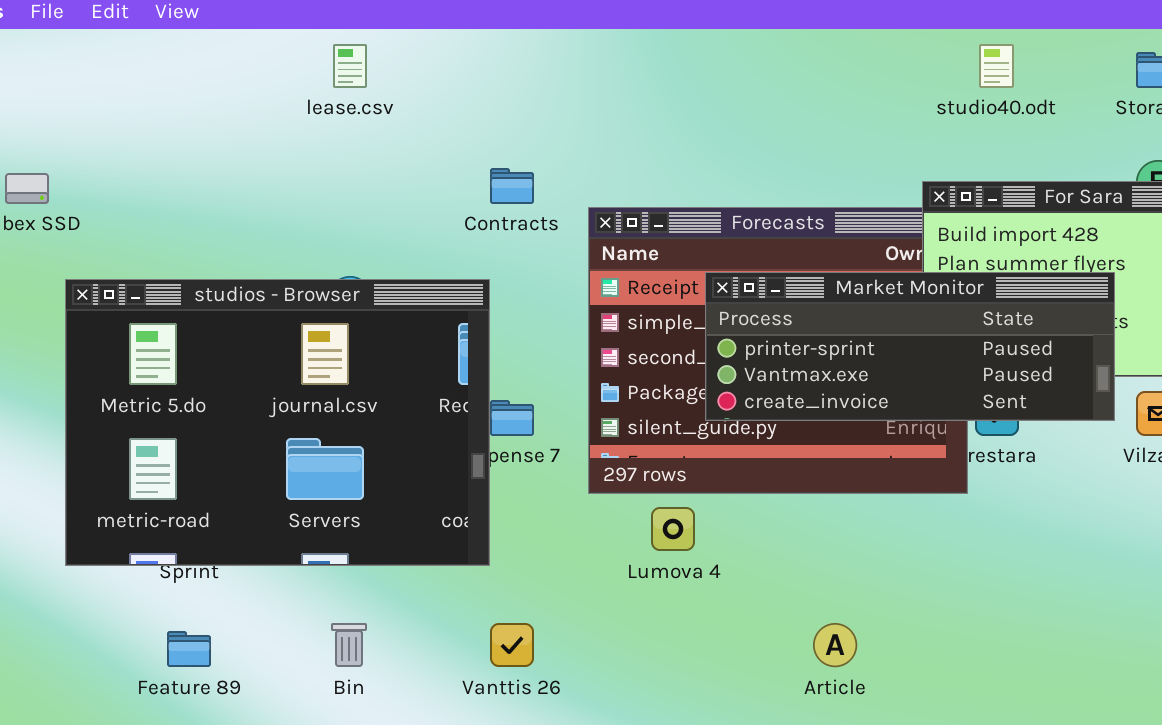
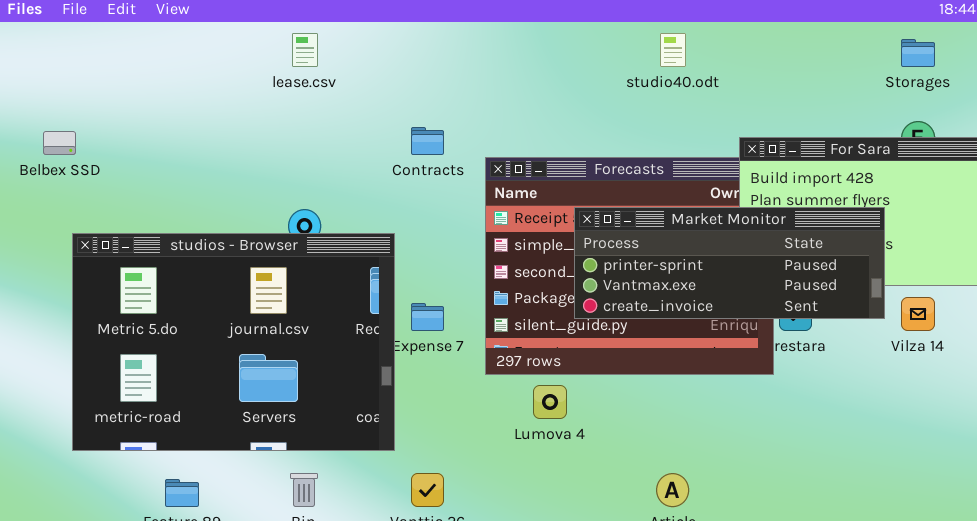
studio40.odt: [979,44,1014,88] -> [660,33,686,67], moved
studios - Browser: [65,279,490,566] -> [72,233,395,451], moved

